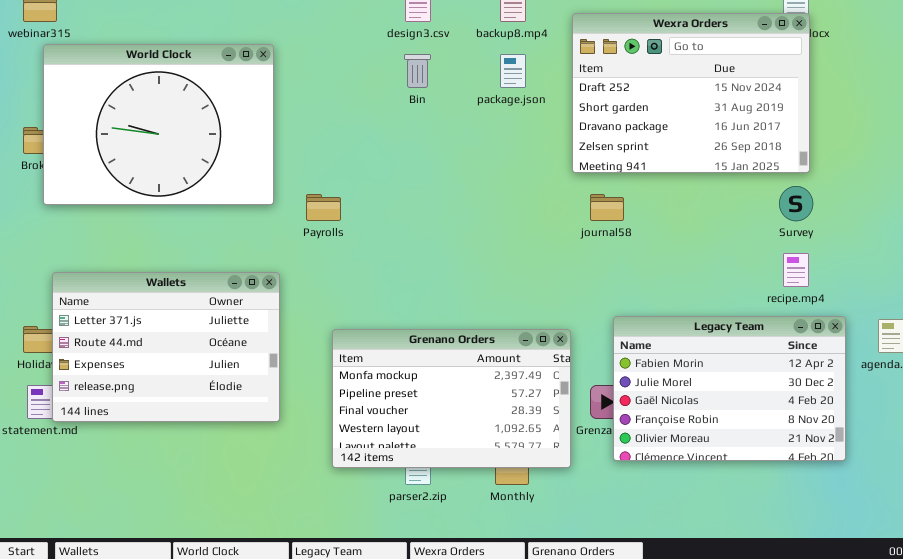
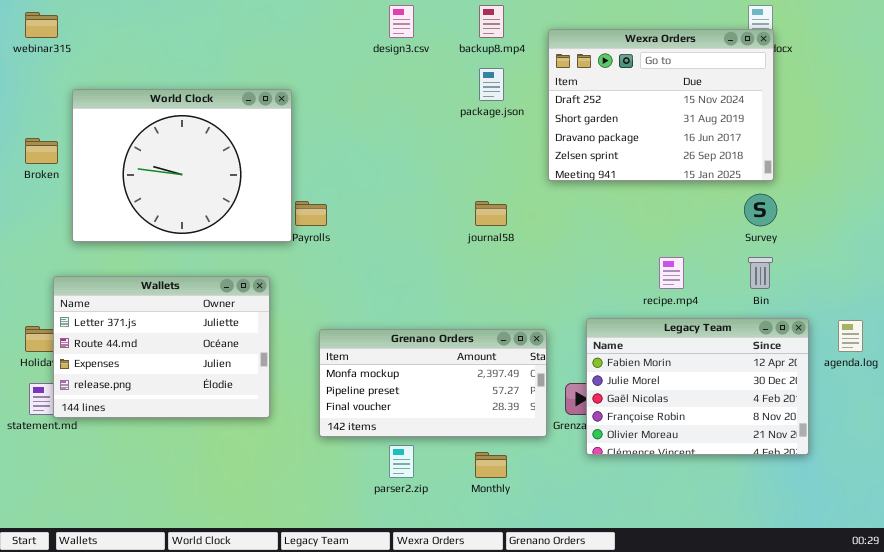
World Clock: [43,44,274,205] -> [72,89,292,242], moved
Bin: [404,54,431,88] -> [748,257,773,289], moved
journal58: [590,194,624,221] -> [475,201,507,226], moved
recipe.mp4: [783,253,809,287] -> [659,257,684,289], moved
Grenano Orders: [332,329,571,468] -> [319,329,547,437], resized

